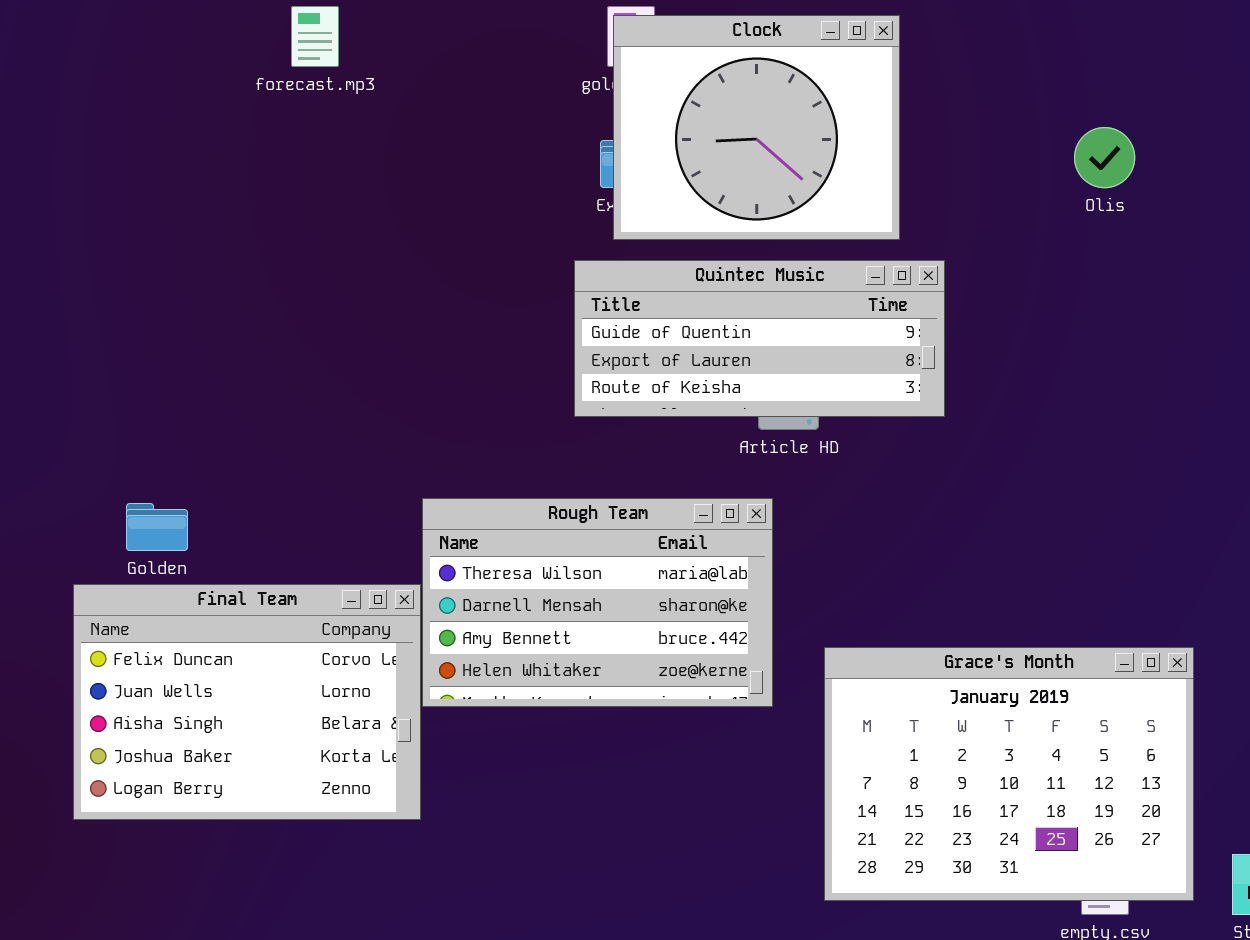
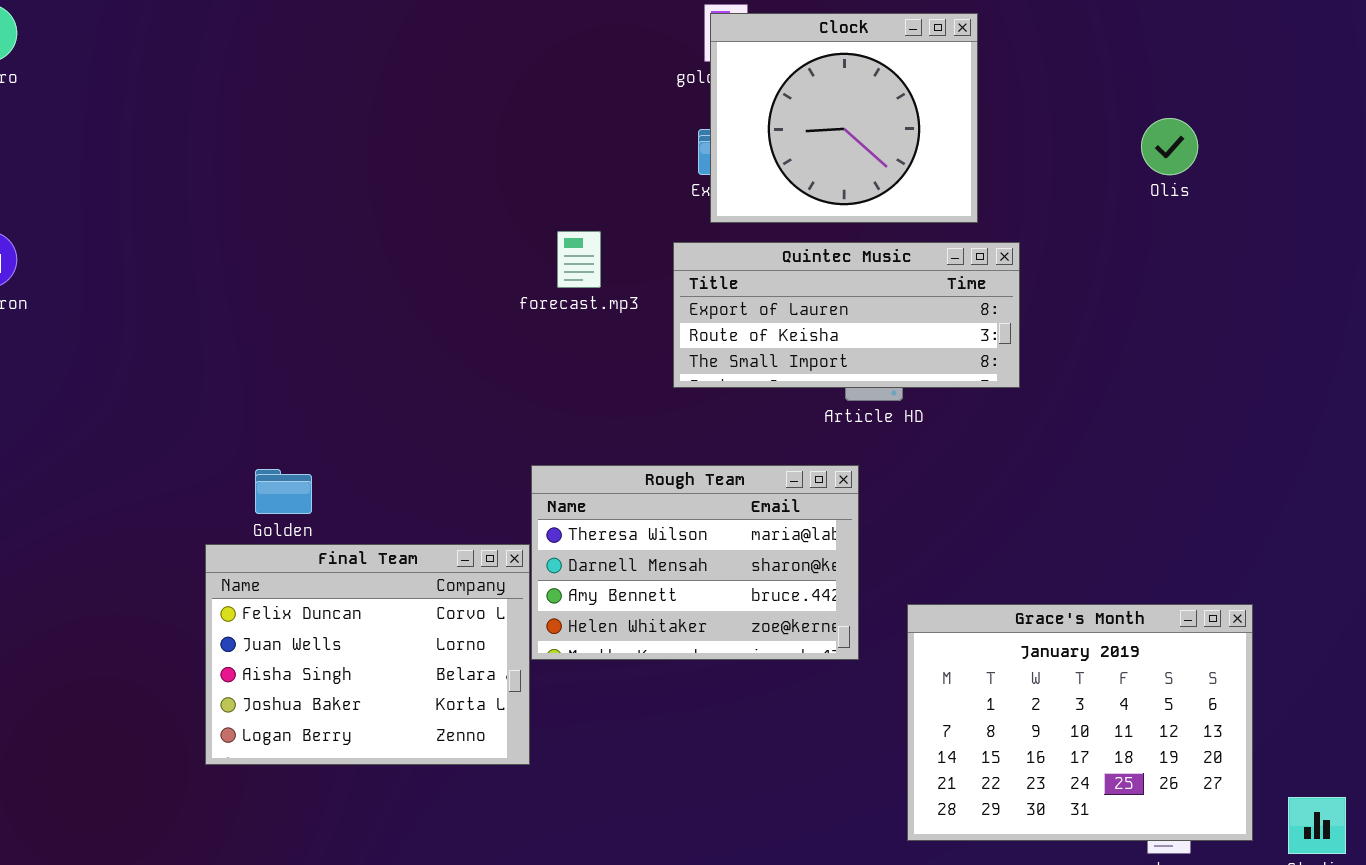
forecast.mp3: [291,6,339,67] -> [557,231,601,288], moved
Quintec Music: [574,260,945,417] -> [673,242,1020,388], scrolled down 1 row

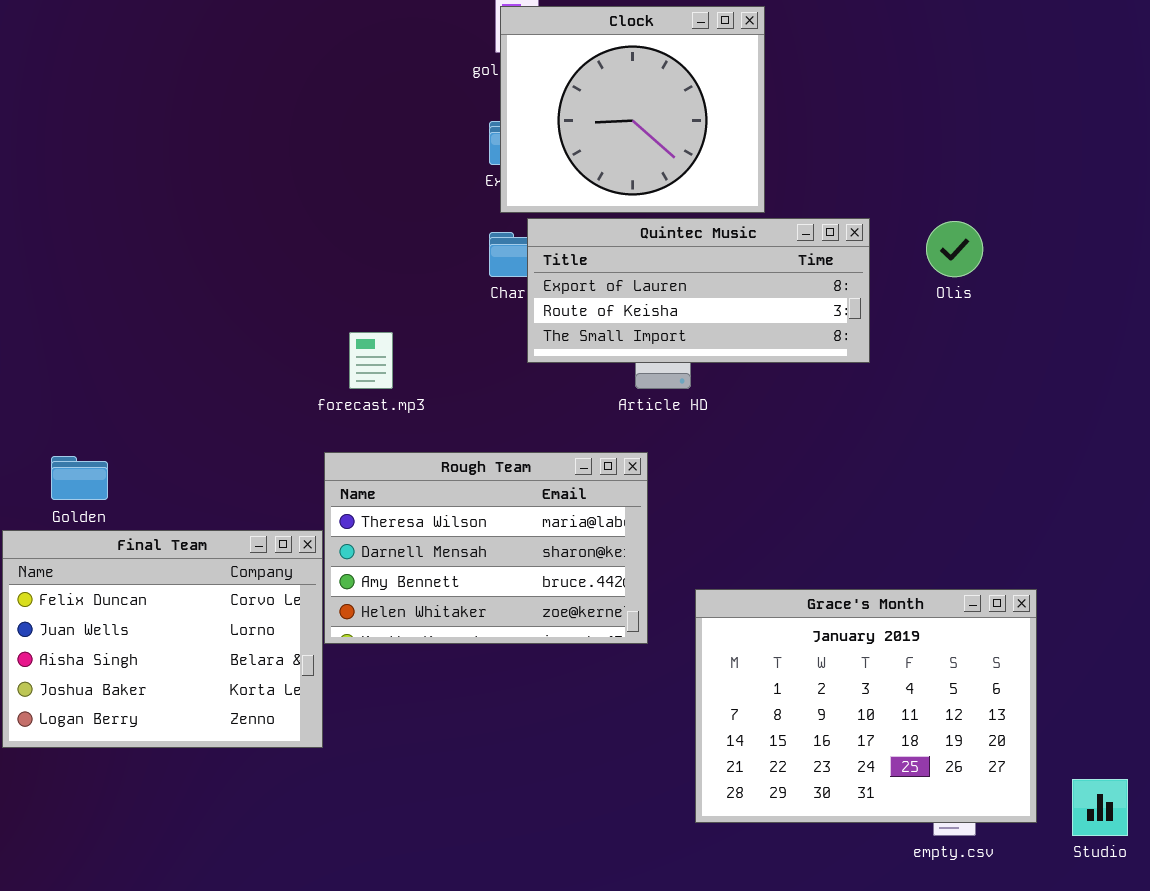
Olis: [1141,118,1198,175] -> [926,221,983,277], moved
forecast.mp3: [557,231,601,288] -> [349,332,393,389], moved
Quintec Music: [673,242,1020,388] -> [527,218,870,363], moved

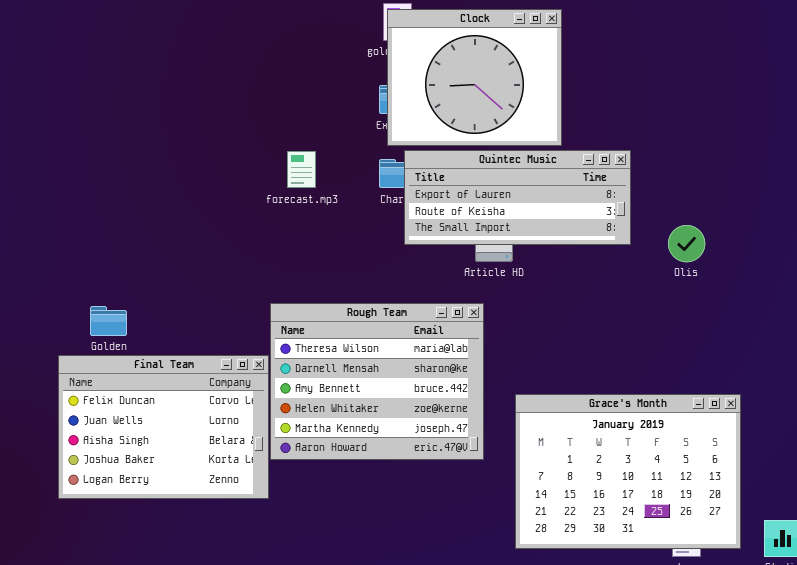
Olis: [926,221,983,277] -> [668,225,705,262], moved
forecast.mp3: [349,332,393,389] -> [287,151,316,188], moved
Rough Team: [324,452,648,644] -> [270,303,484,460], resized

